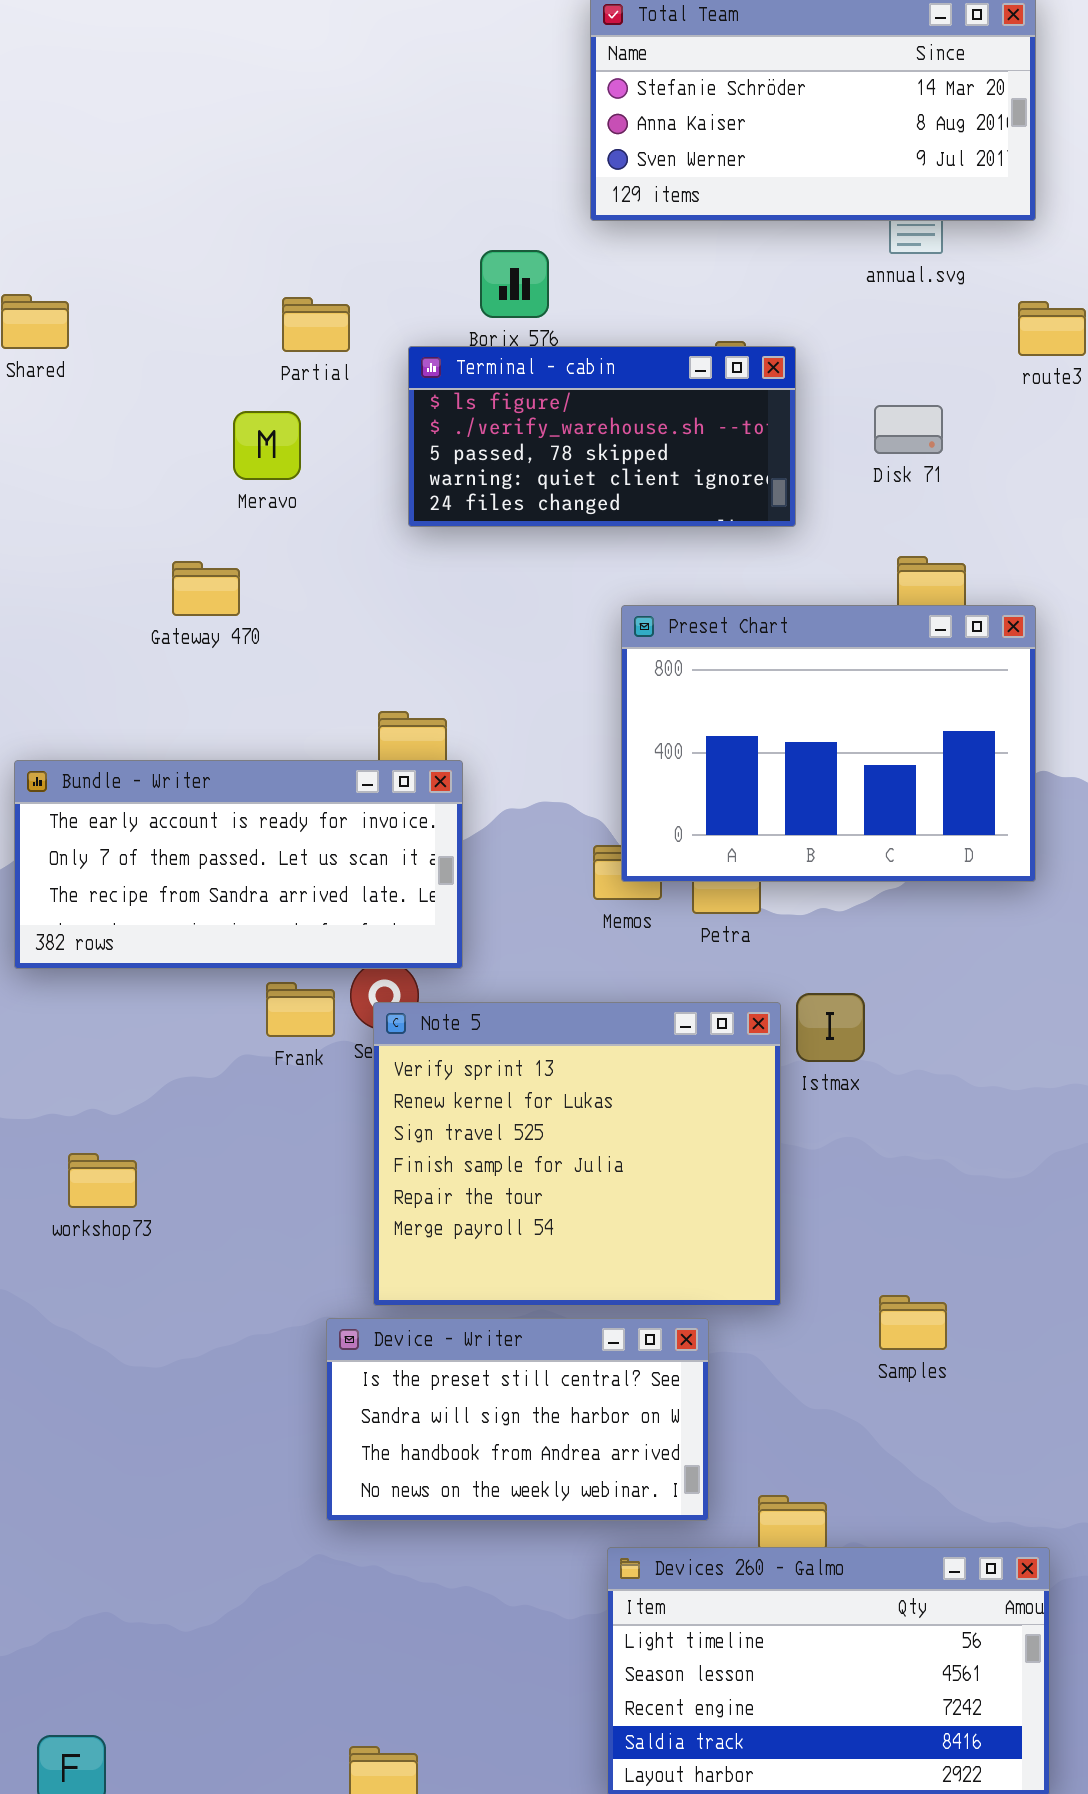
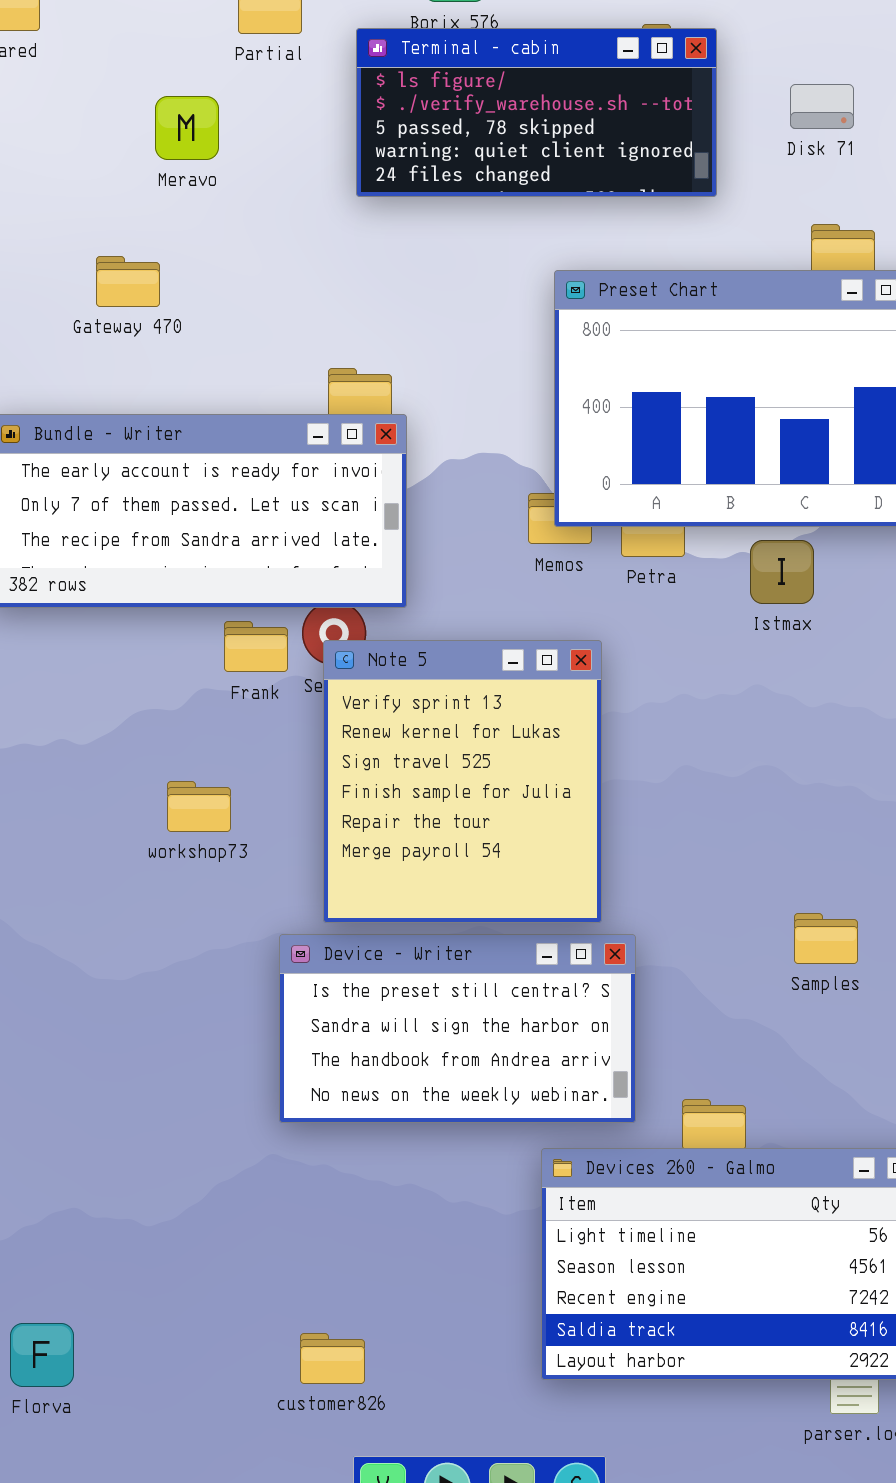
Meravo: [233,411,301,480] -> [155,96,219,160], moved
Gateway 470: [172,561,240,616] -> [96,256,160,307], moved
Istmax: [796,993,865,1062] -> [750,540,814,604], moved
Note 5: [373,1002,781,1306] -> [323,640,602,923], resized
workshop73: [68,1153,137,1208] -> [167,781,231,832], moved

